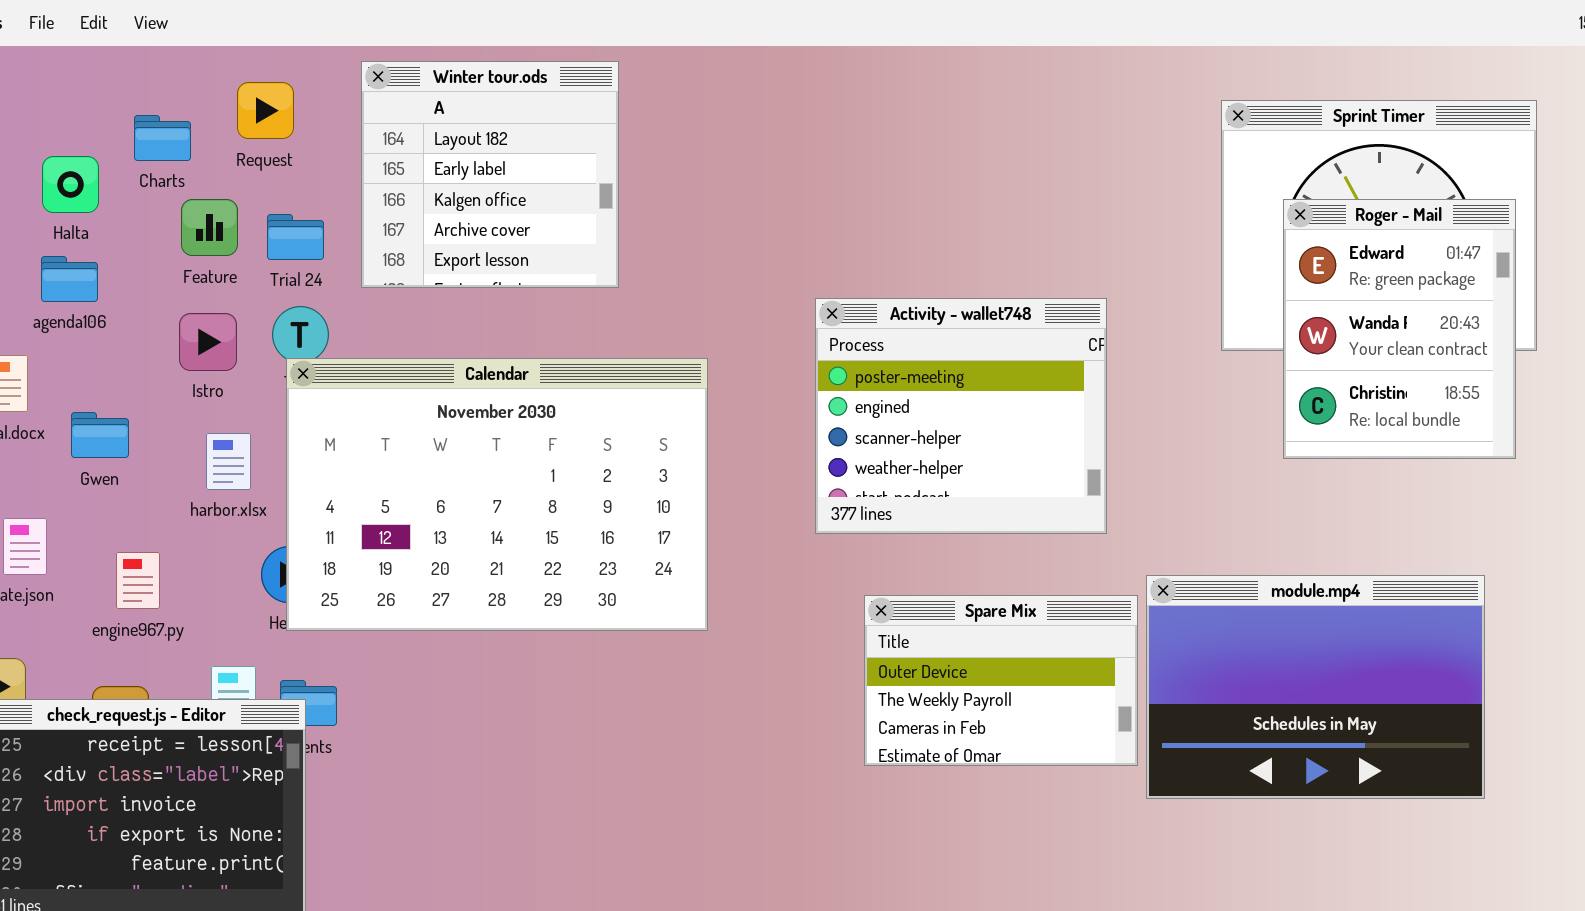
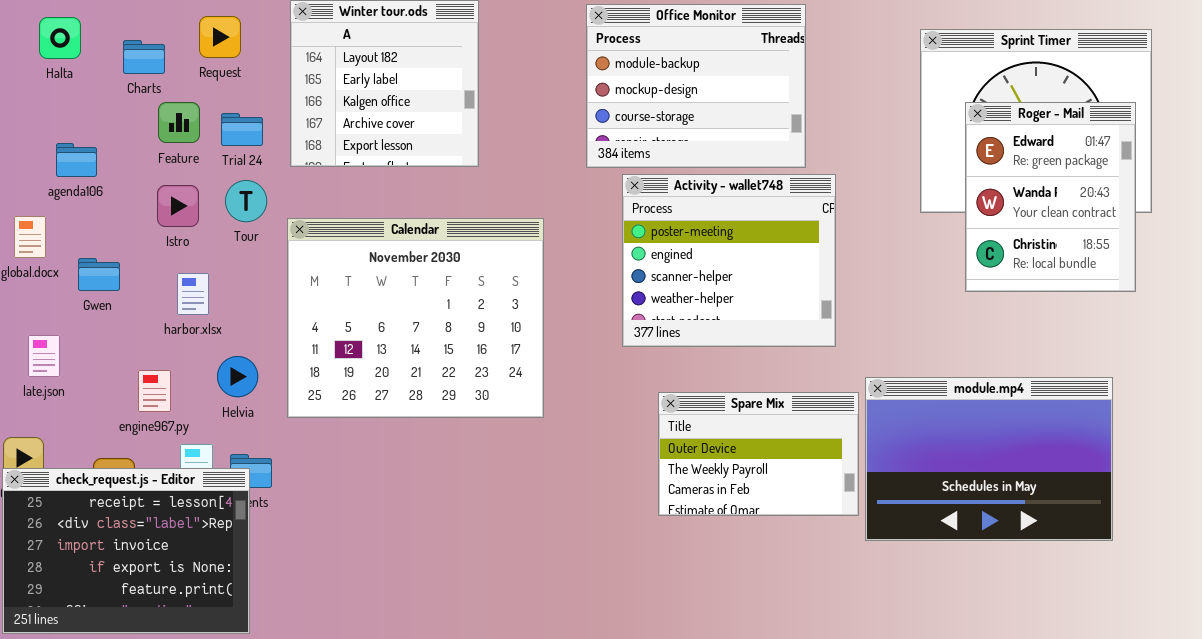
Office Monitor: none -> [586,4,806,168], opened
Halta: [42,156,99,213] -> [39,17,81,59], moved
Calendar: [286,358,708,631] -> [287,218,544,418], resized
engine967.py: [116,552,160,609] -> [138,370,171,412], moved

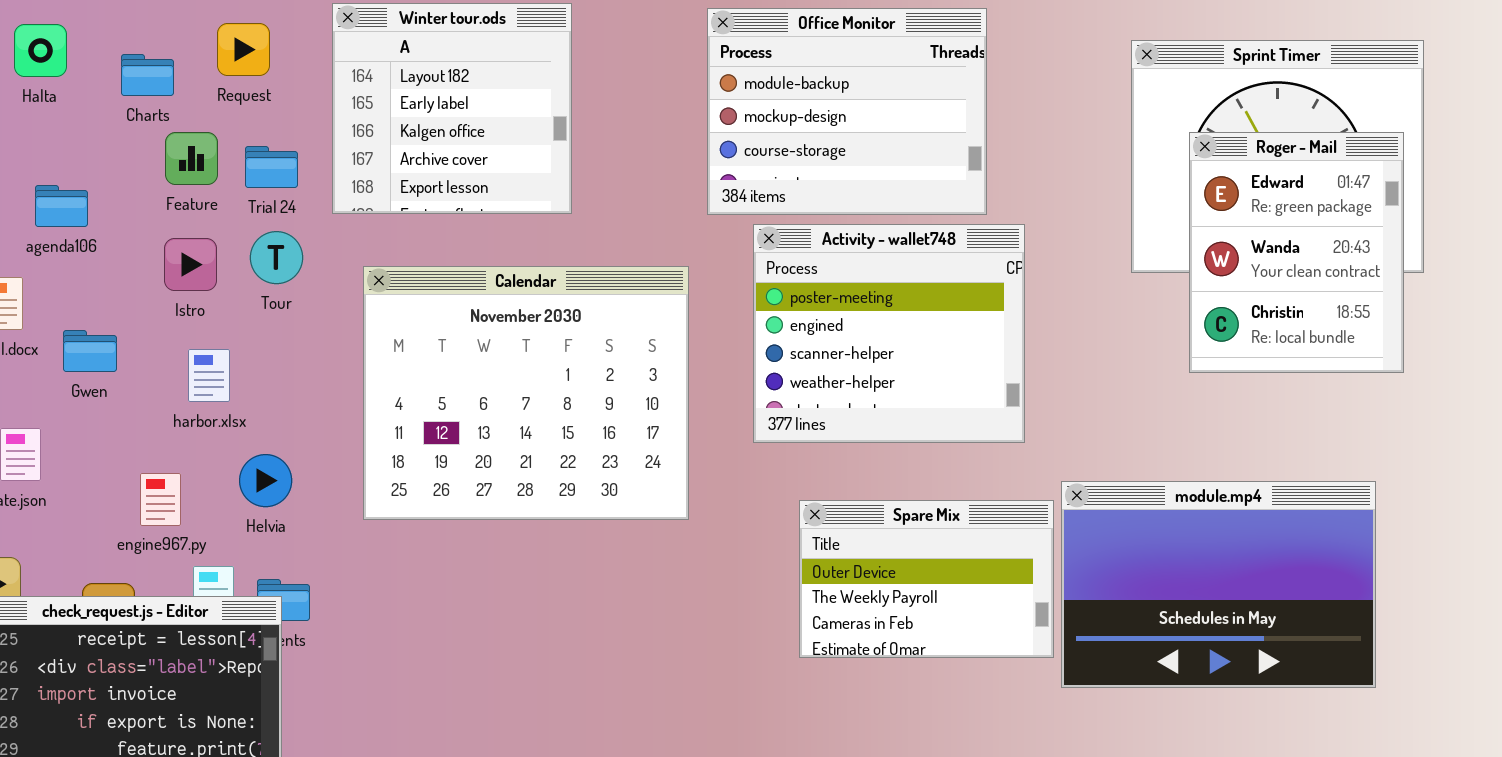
Calendar: [287,218,544,418] -> [363,266,689,520], moved

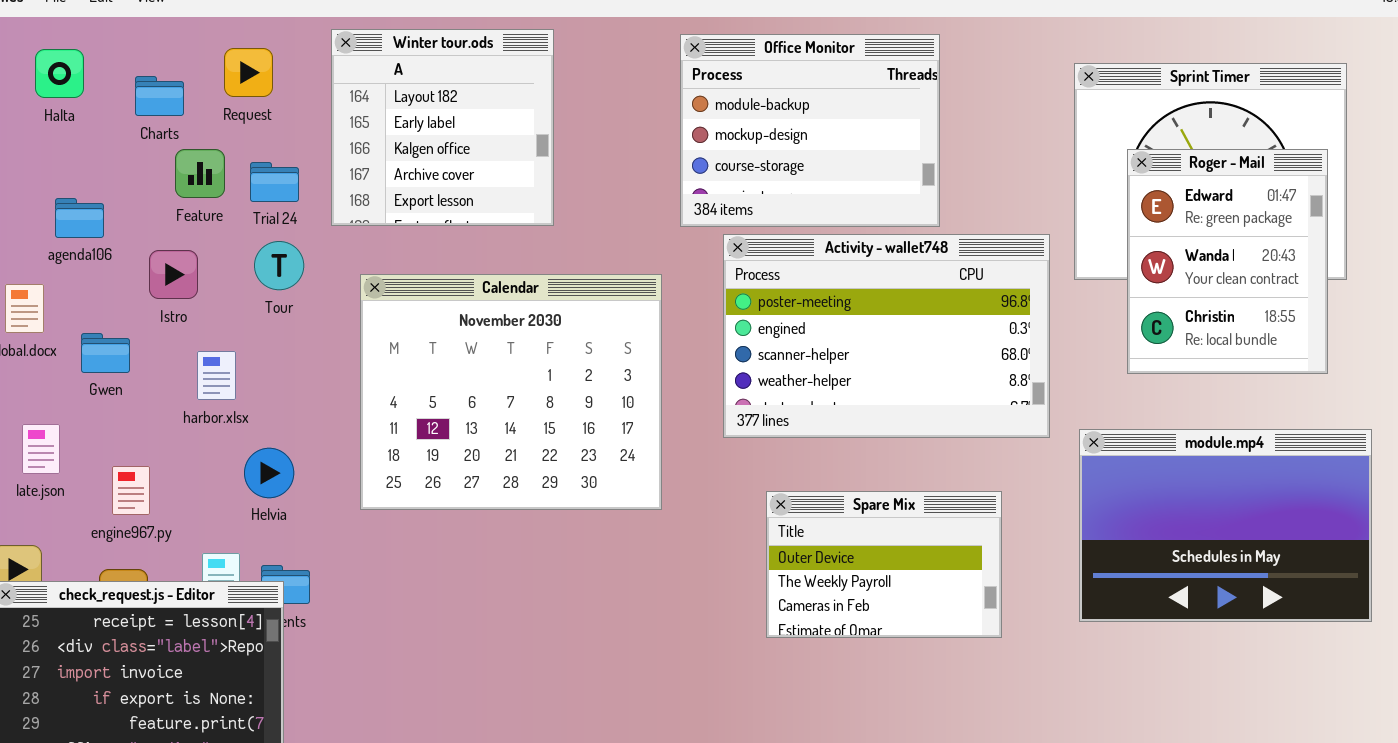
Activity - wallet748: [753,224,1025,443] -> [723,234,1050,438], resized
Istro: [164,238,217,291] -> [149,250,198,299], moved
engine967.py: [140,473,181,526] -> [112,466,150,515], moved
module.mp4: [1061,481,1376,688] -> [1079,429,1372,622], moved

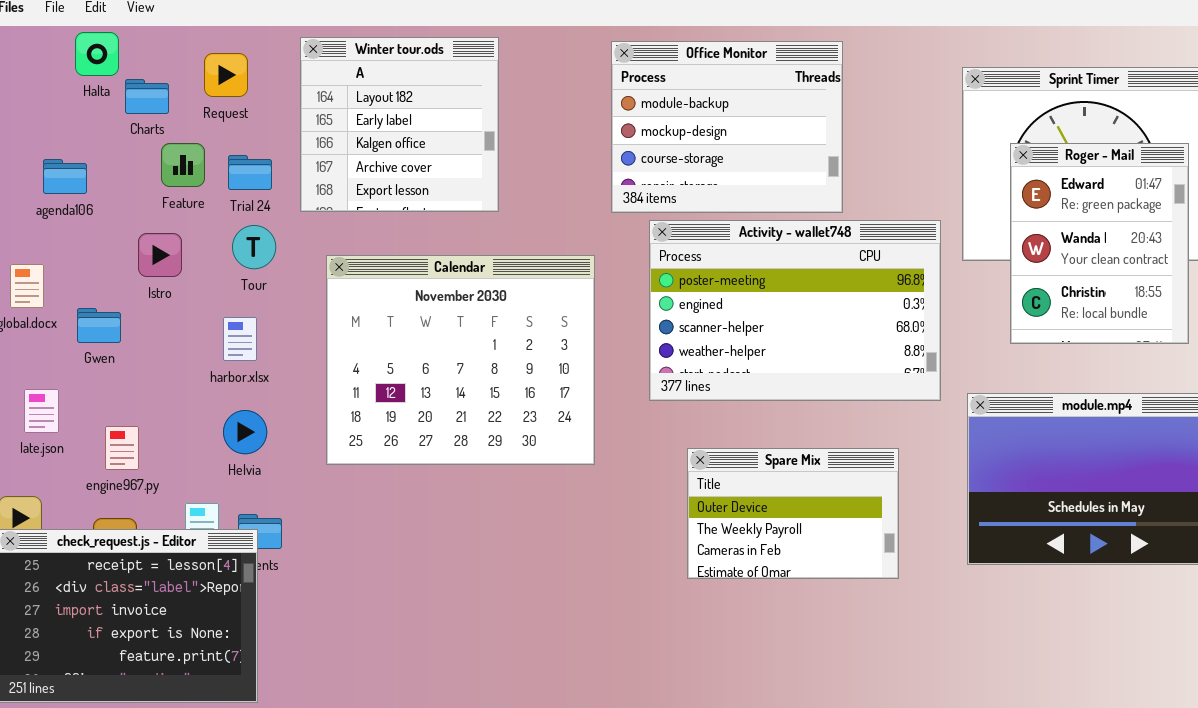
Halta: [35,49,84,98] -> [75,32,119,76], moved
agenda106: [55,198,104,238] -> [43,159,87,194], moved
harbor.xlsx: [197,351,236,400] -> [223,317,257,361], moved

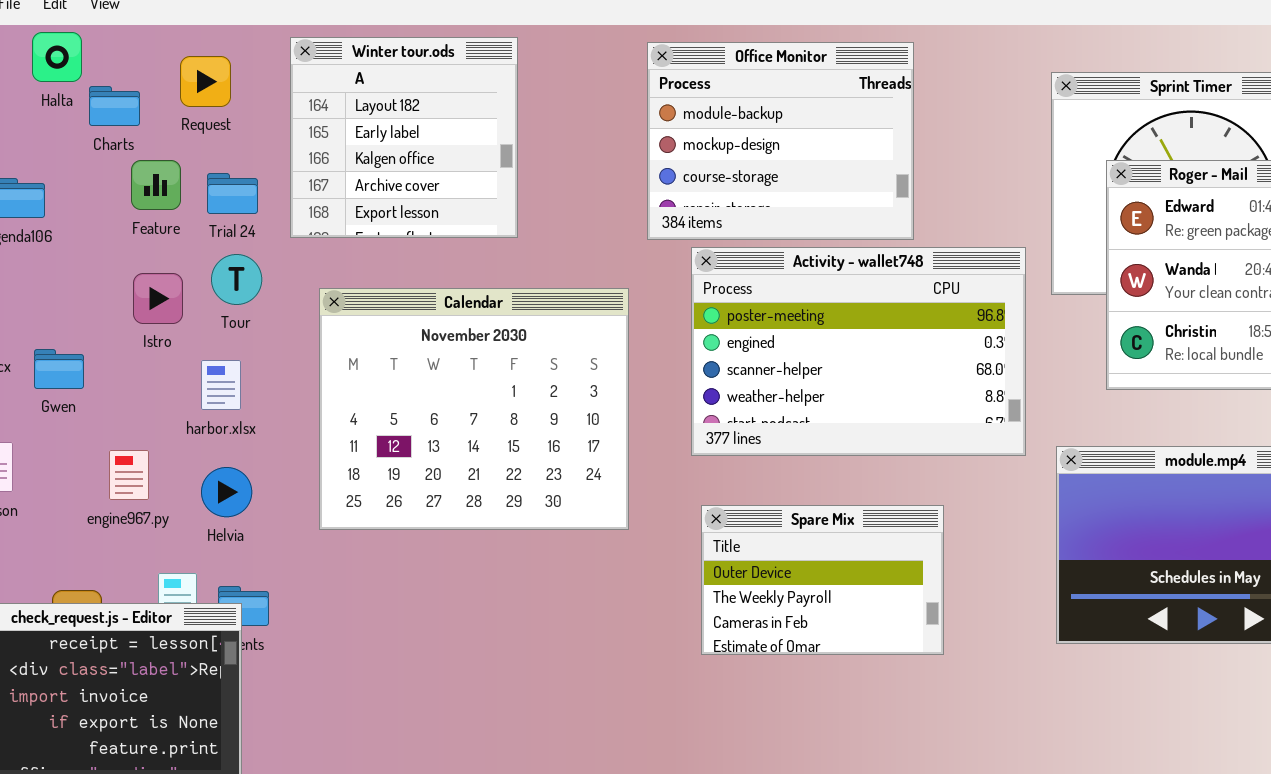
Istro: [138,233,182,277] -> [133,273,183,324], moved
engine967.py: [105,426,139,470] -> [109,450,149,500], moved
Spare Mix: [687,448,899,579] -> [701,505,944,655], moved

